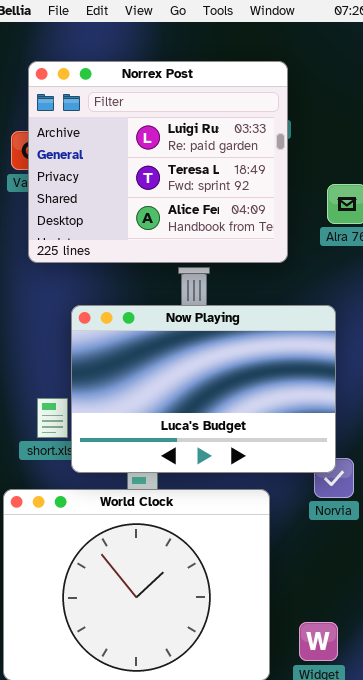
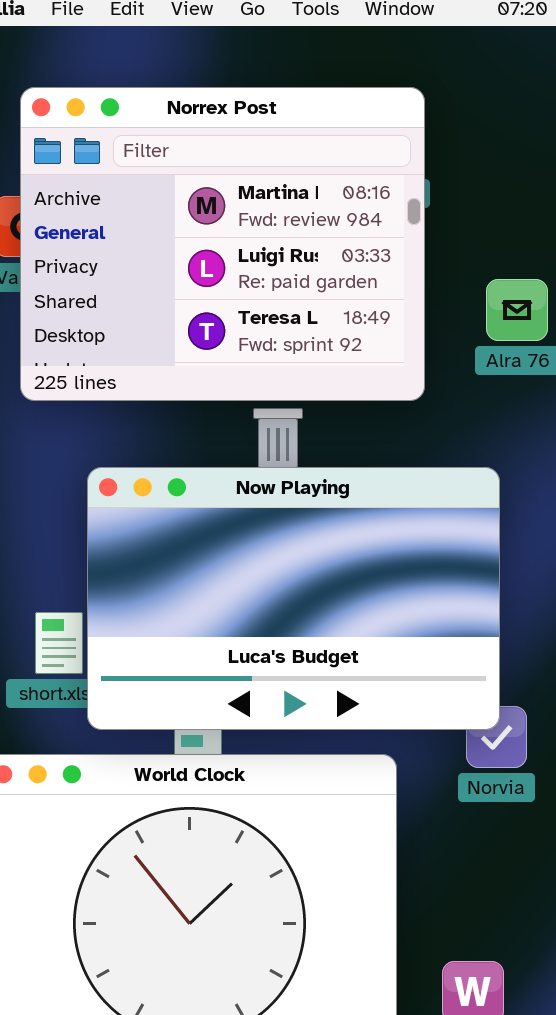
Norrex Post: [28,61,288,263] -> [20,87,425,401], scrolled up 1 row

